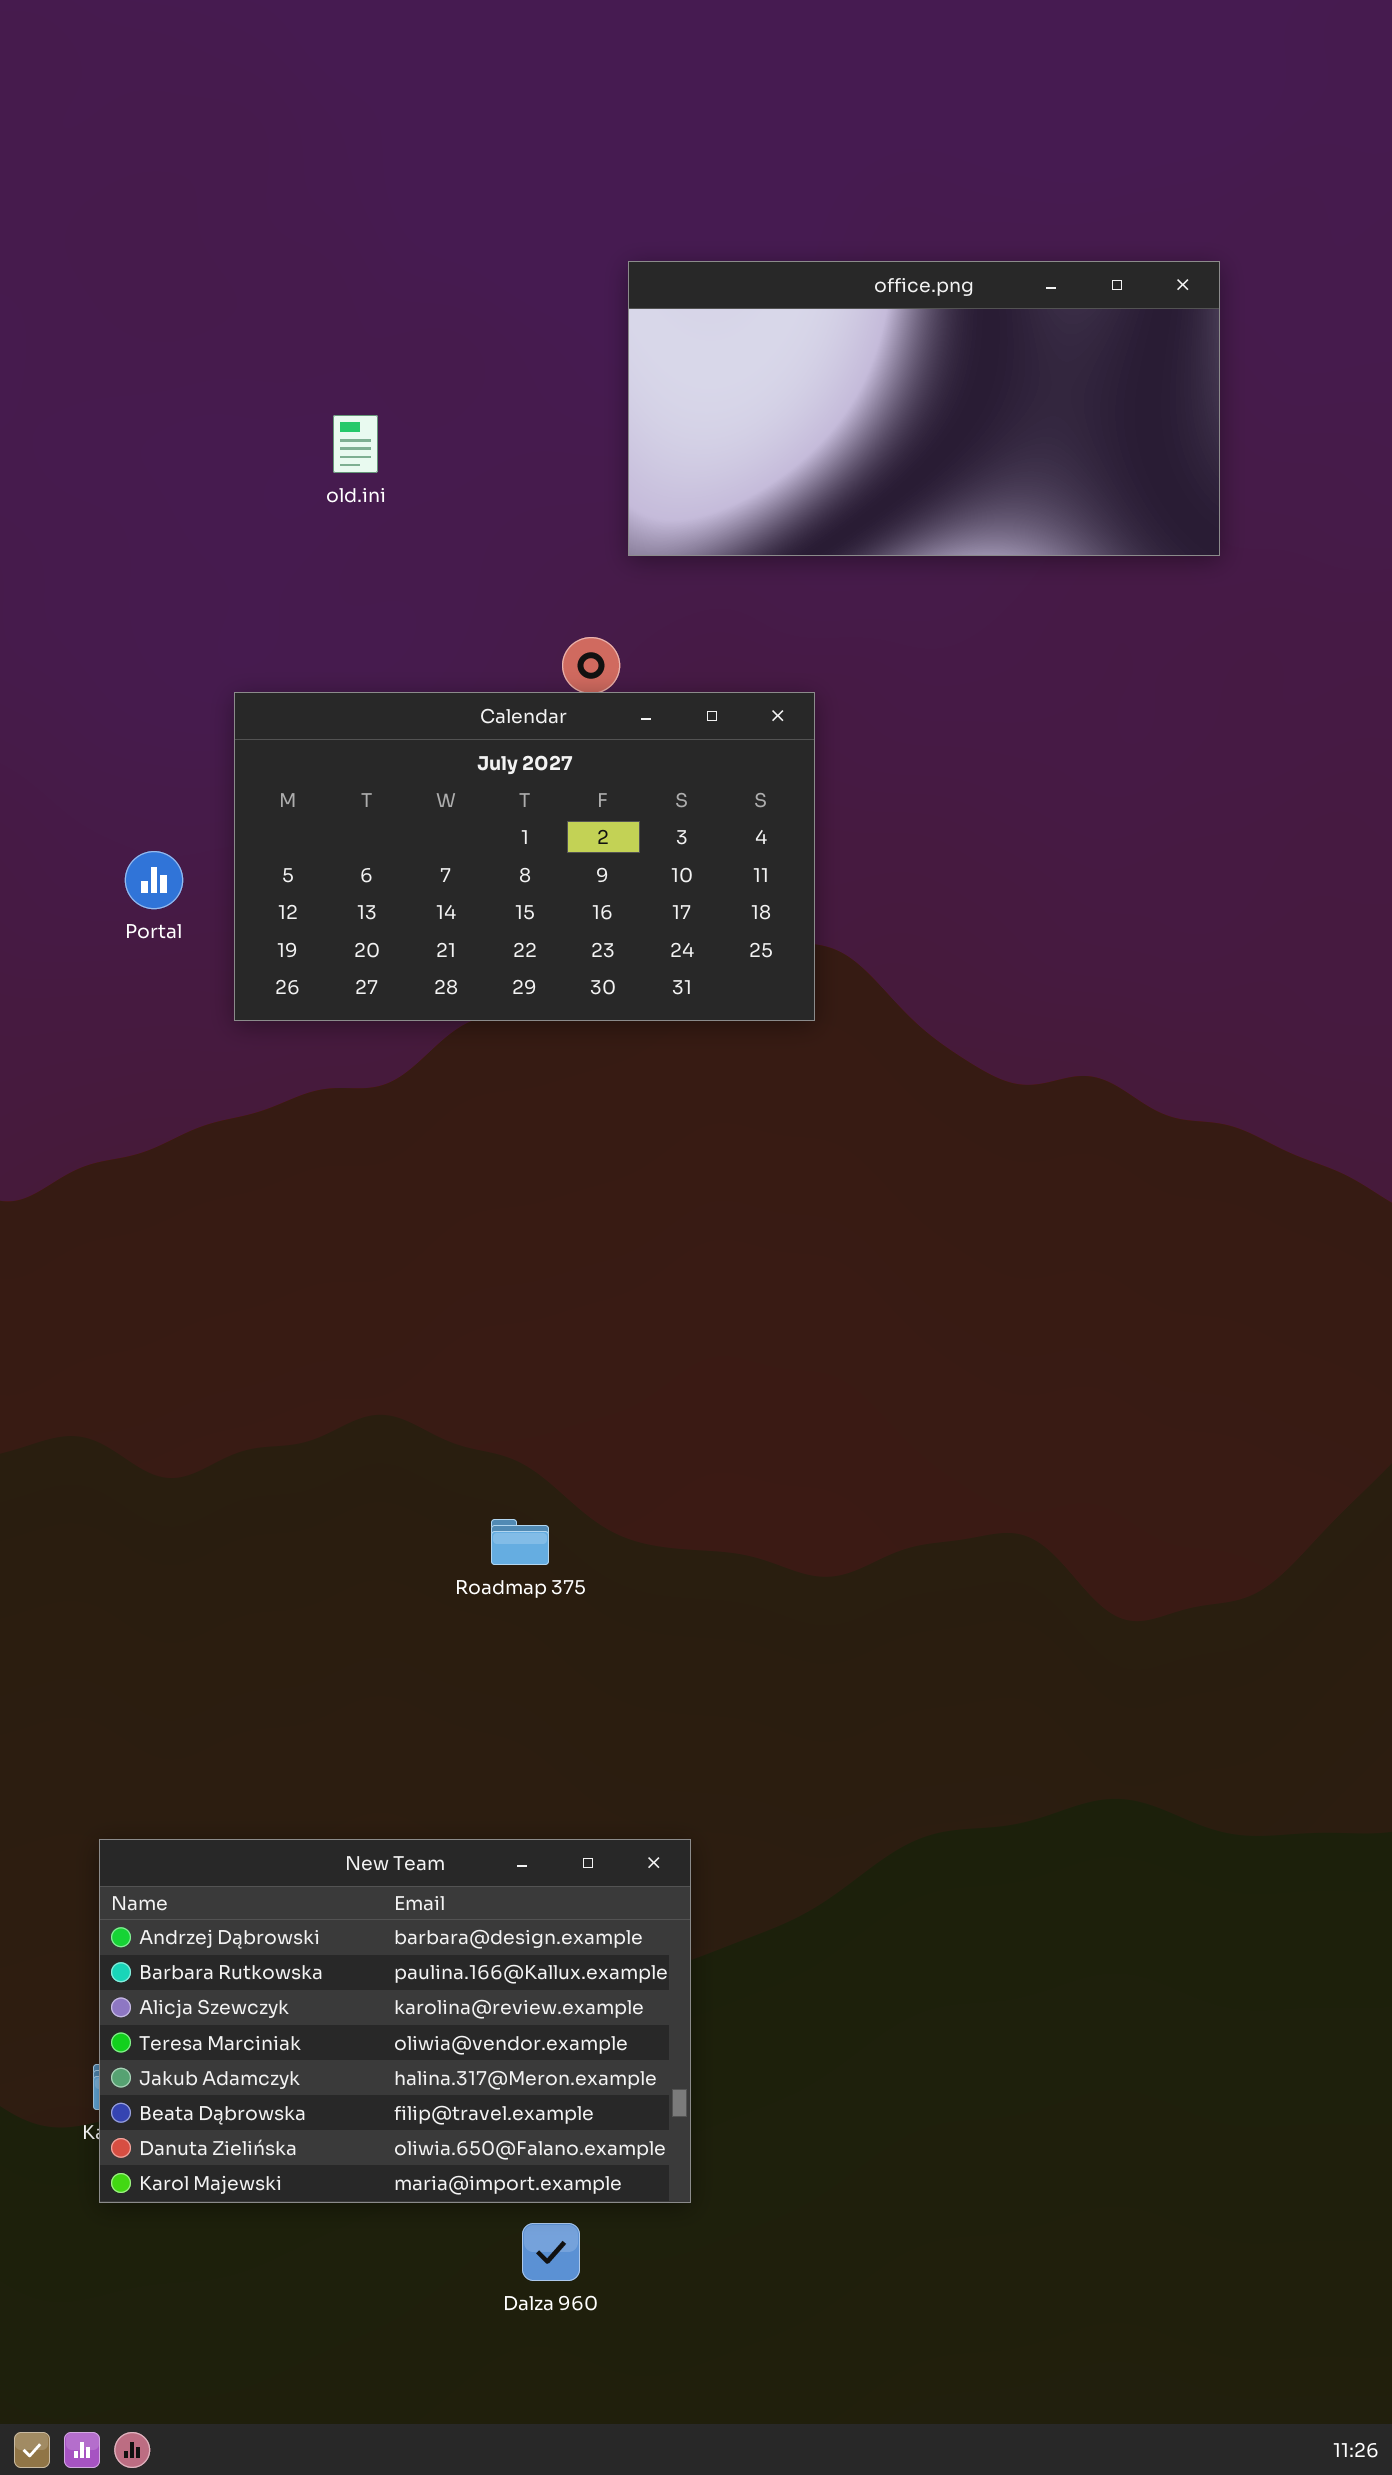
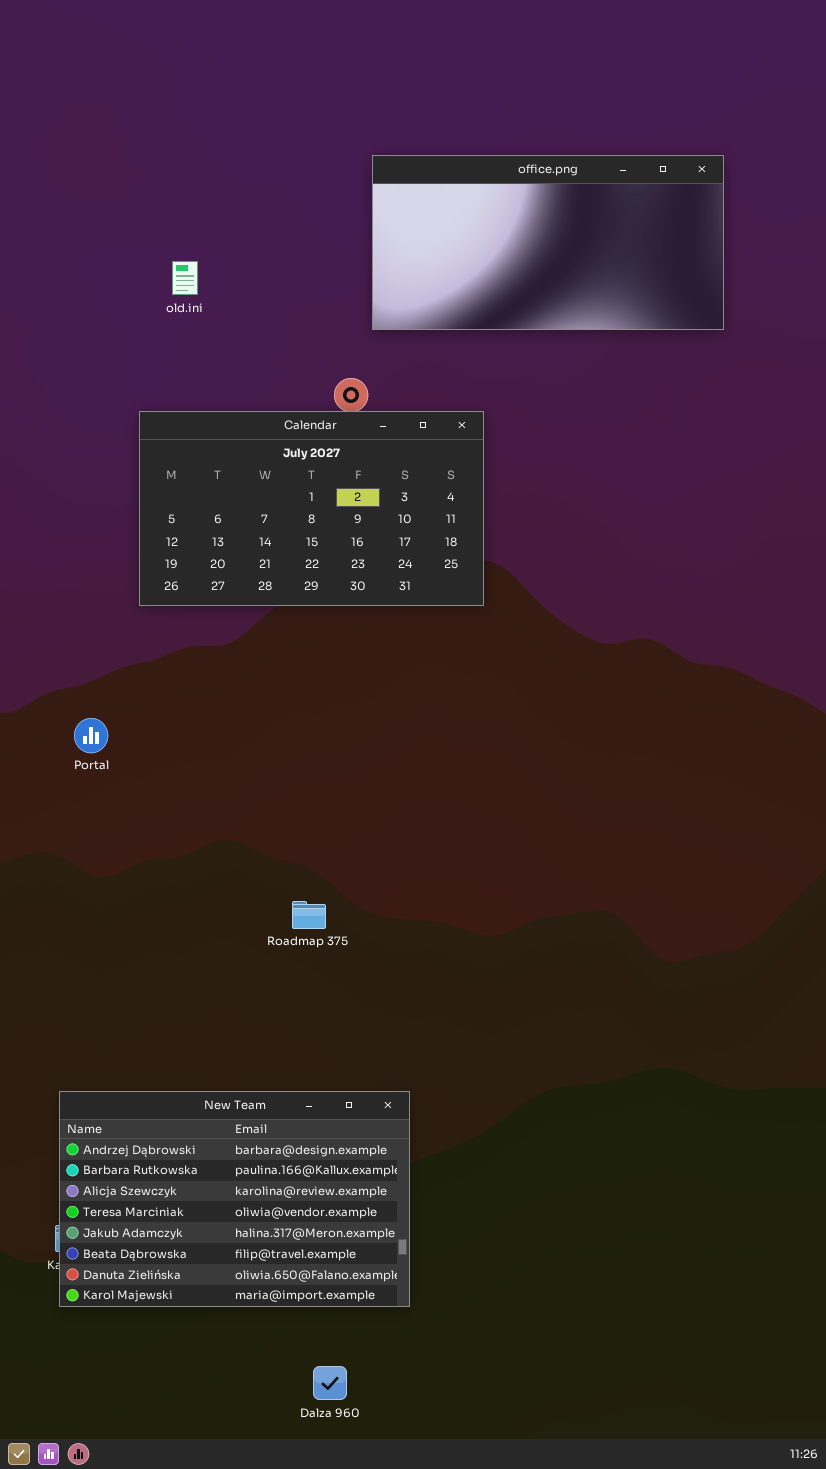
old.ini: [333,415,378,473] -> [172,261,198,295], moved
Portal: [125,851,183,909] -> [74,718,108,753], moved
Dalza 960: [522,2223,580,2281] -> [313,1366,347,1400], moved

